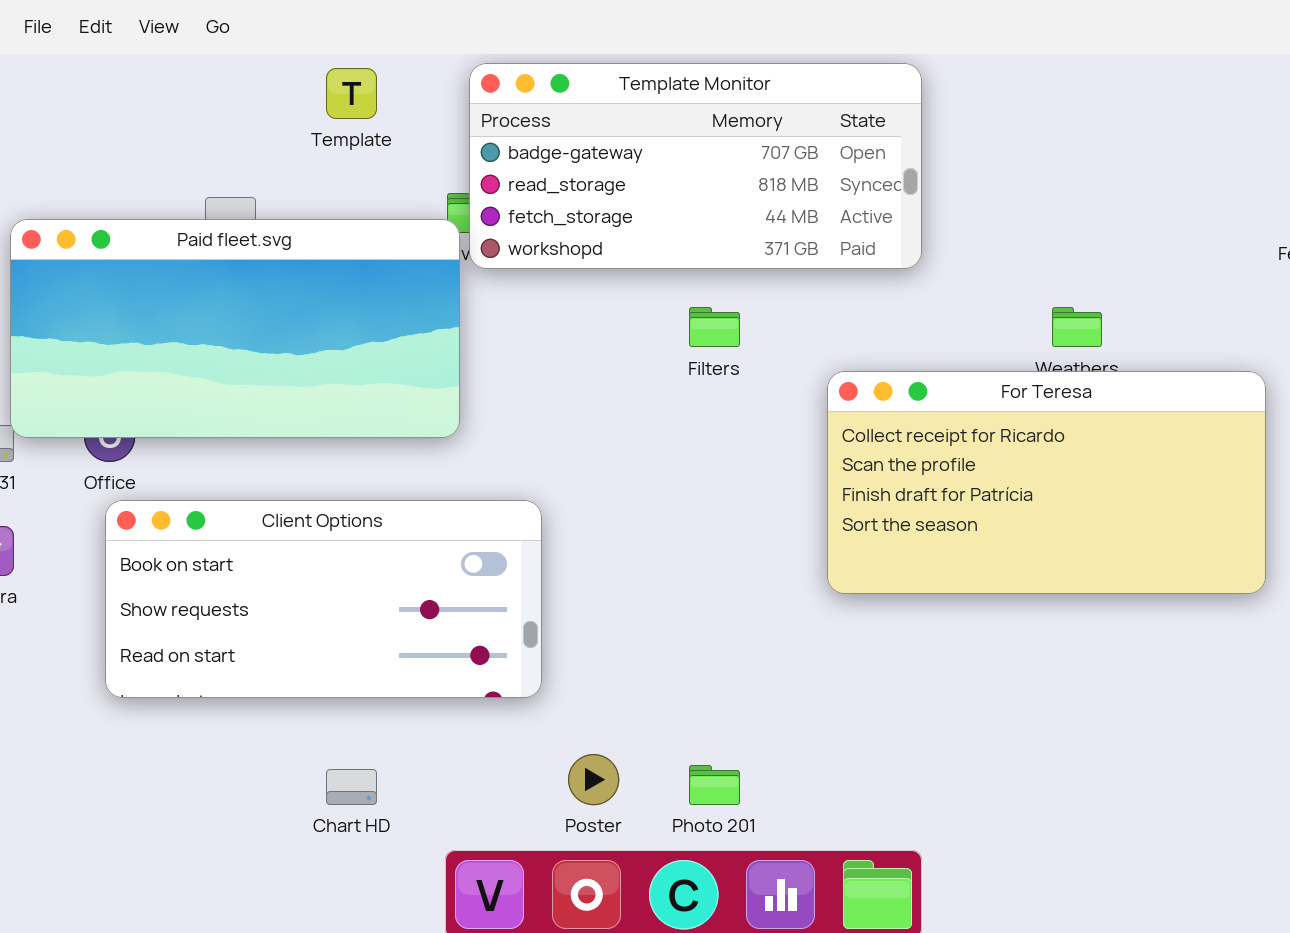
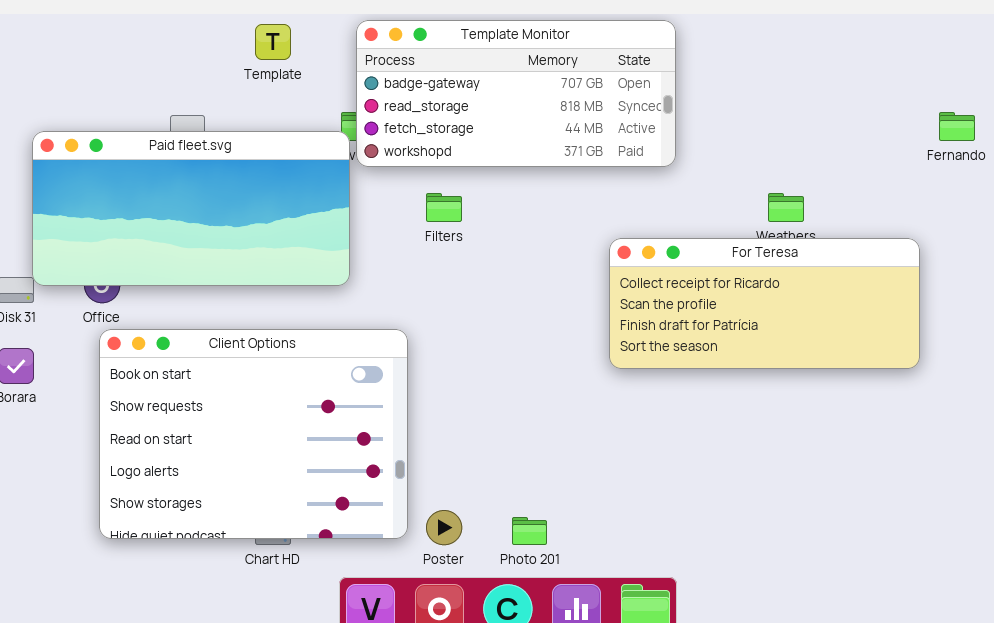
Filters: [689,307,740,347] -> [426,193,462,222], moved
For Teresa: [827,371,1266,594] -> [609,238,920,369], resized
Client Options: [105,500,542,698] -> [99,329,408,539], resized

